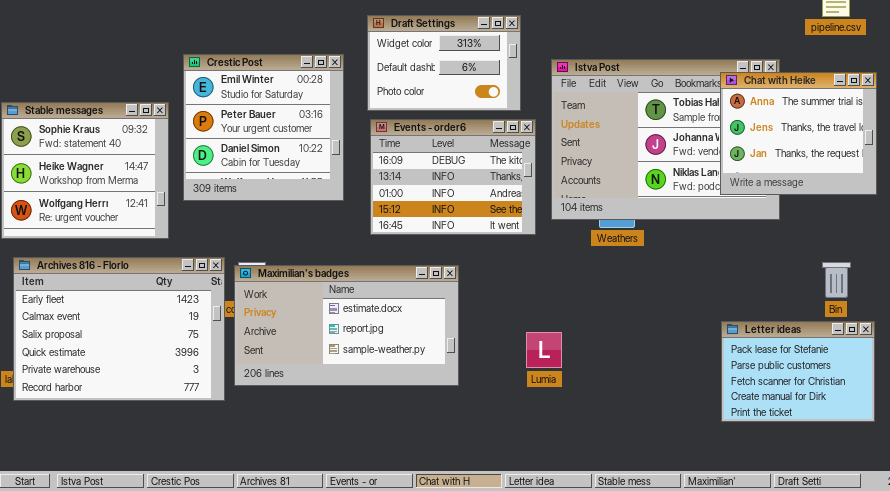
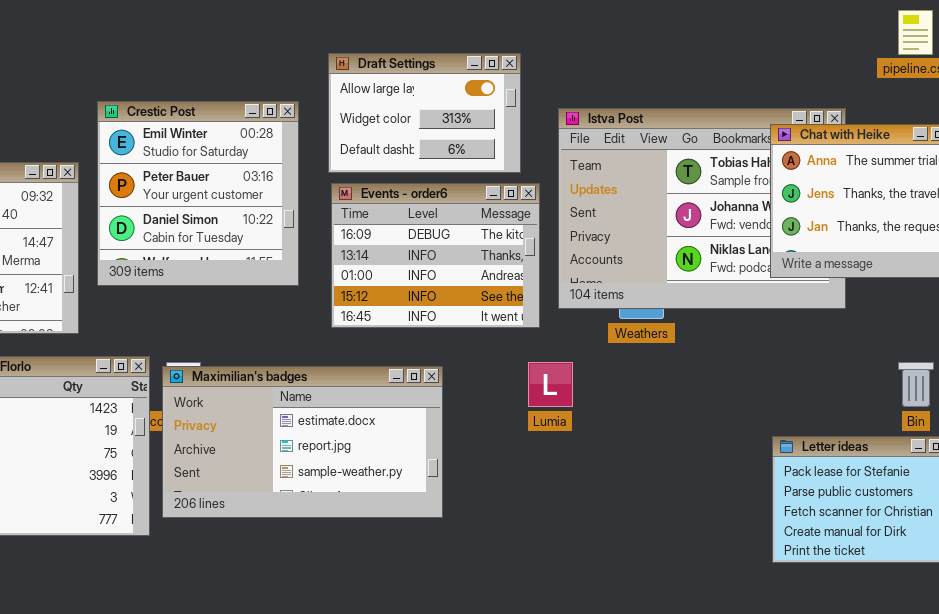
Draft Settings: [367,15,521,111] -> [328,53,521,173], scrolled up 1 row
Lumia: [526,332,562,368] -> [528,362,573,407], moved

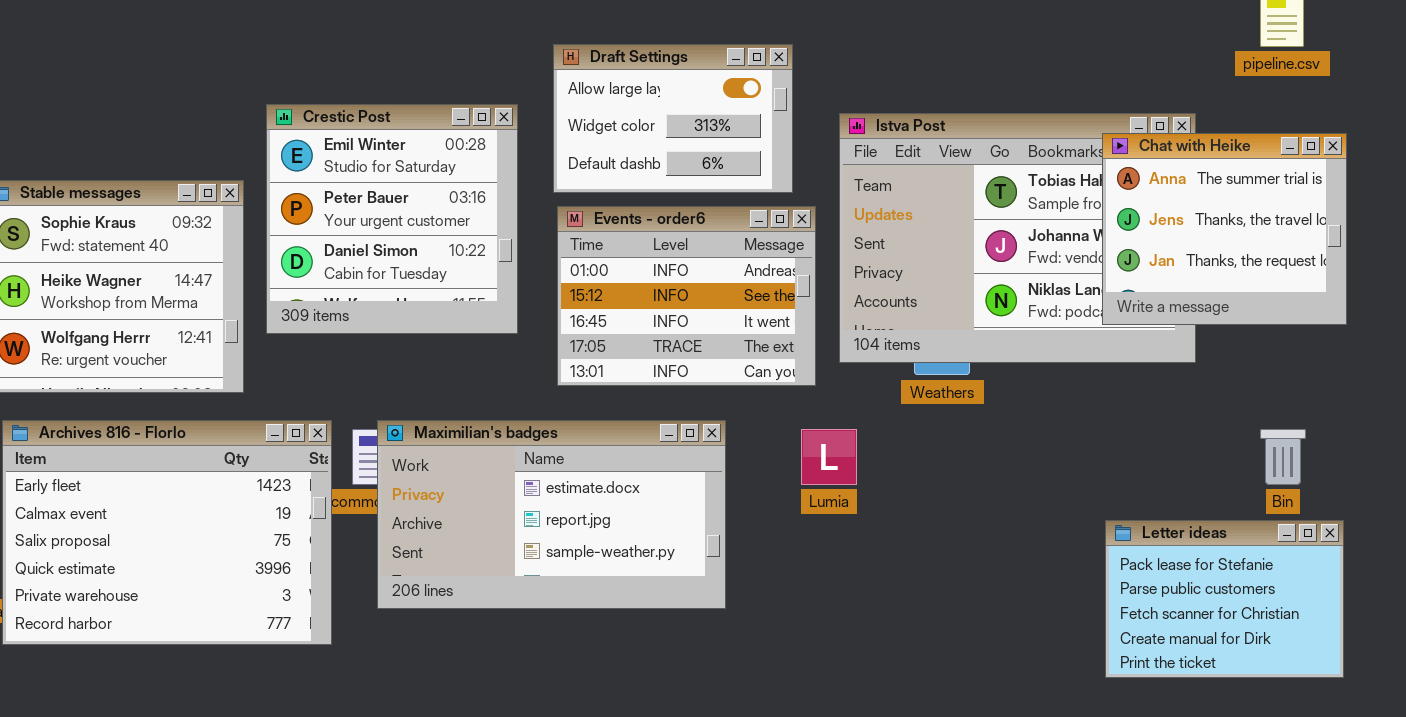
Events - order6: [331,183,540,328] -> [557,206,816,386], scrolled down 2 rows
Maximilian's badges: [162,366,443,518] -> [377,420,726,609], moved

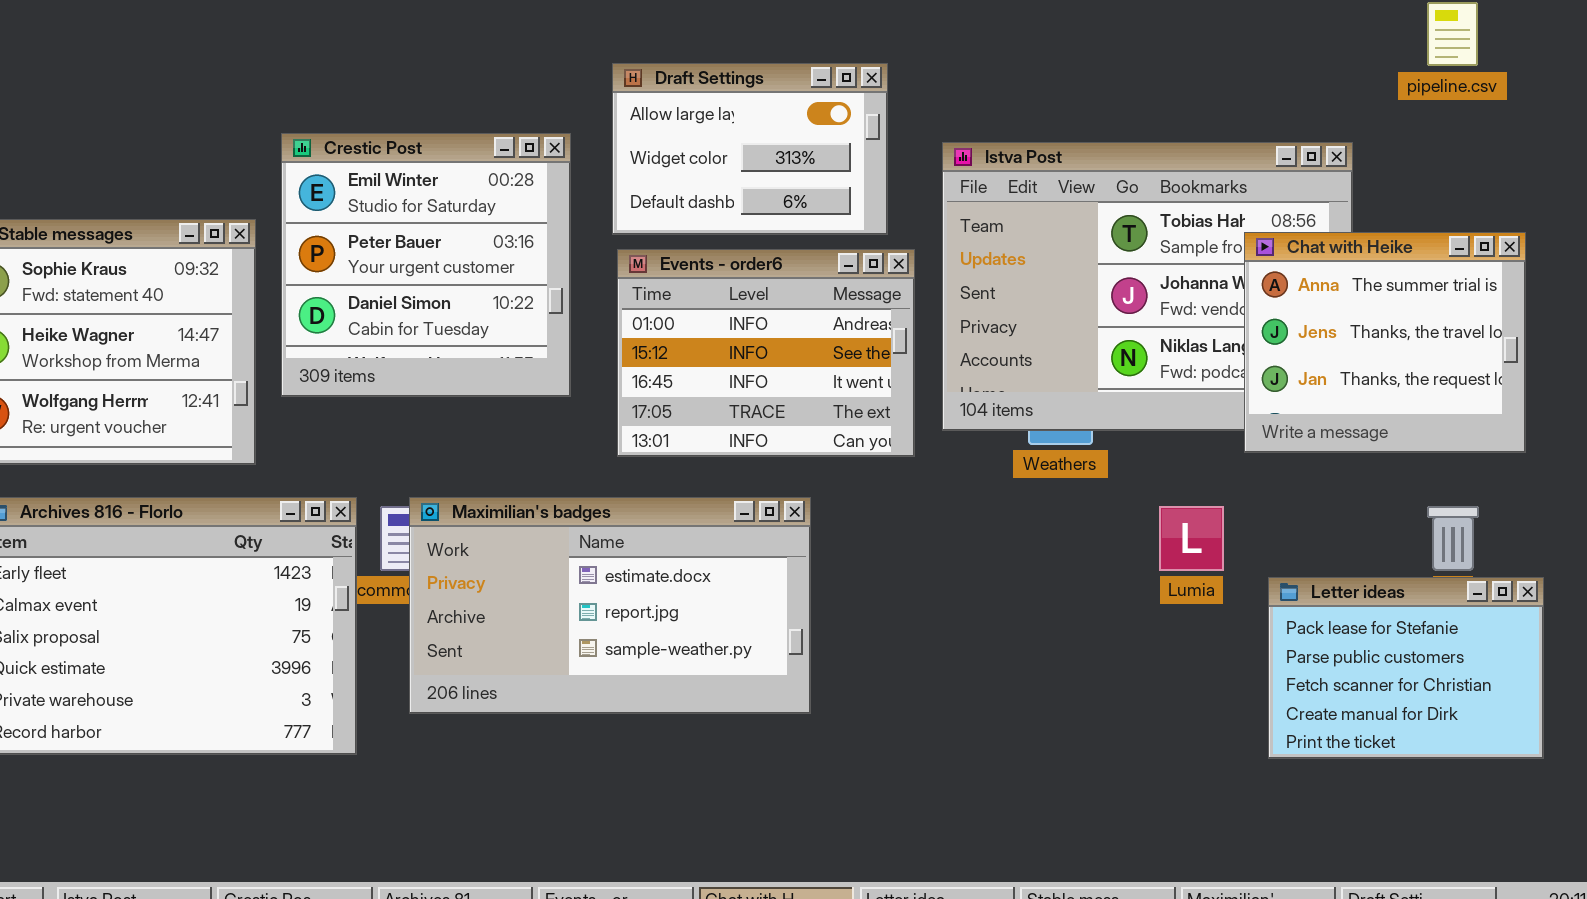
Chat with Heike: [1102,133,1347,325] -> [1244,232,1526,453], moved
Lumia: [801,429,857,485] -> [1159,506,1224,571], moved
Letter ideas: [1105,520,1344,678] -> [1268,577,1544,759], moved

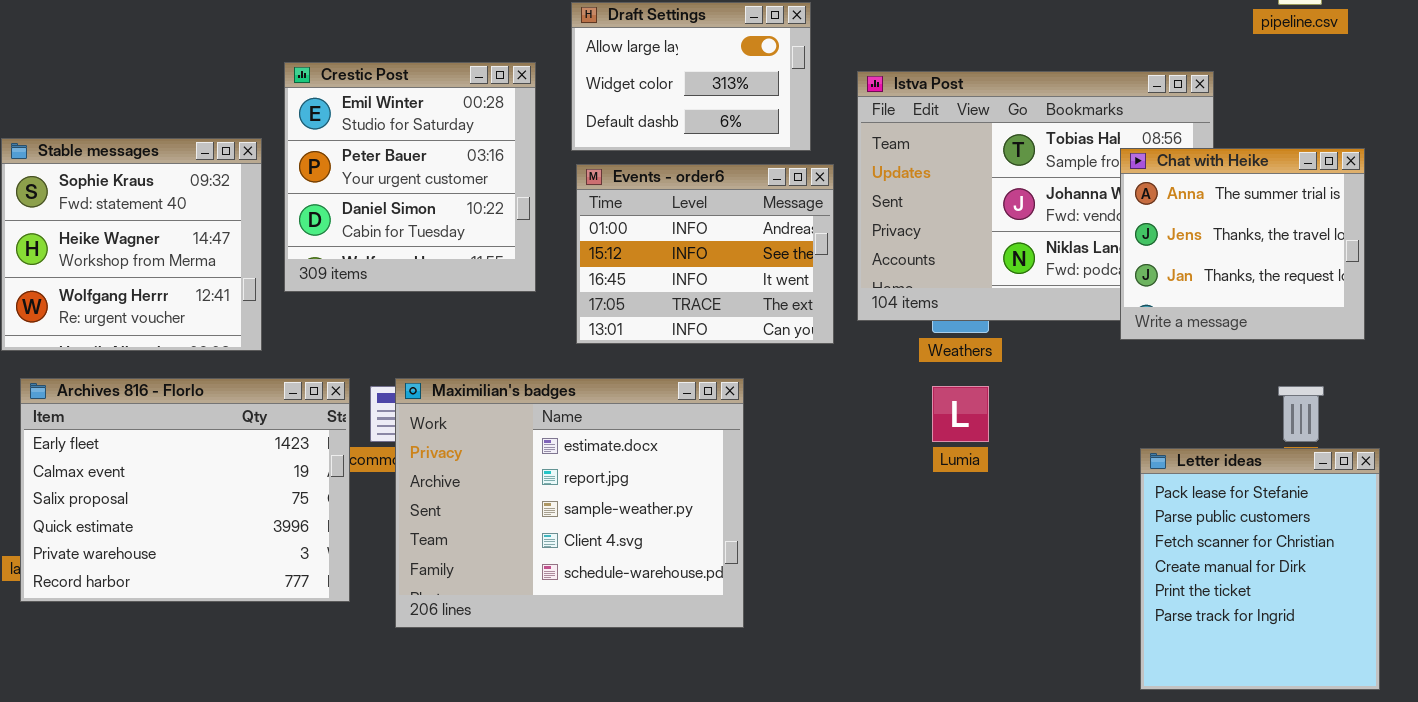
Maximilian's badges: [409,497,811,714] -> [395,378,744,628], resized
Lumia: [1159,506,1224,571] -> [932,386,989,442], moved
Letter ideas: [1268,577,1544,759] -> [1140,448,1380,690], resized

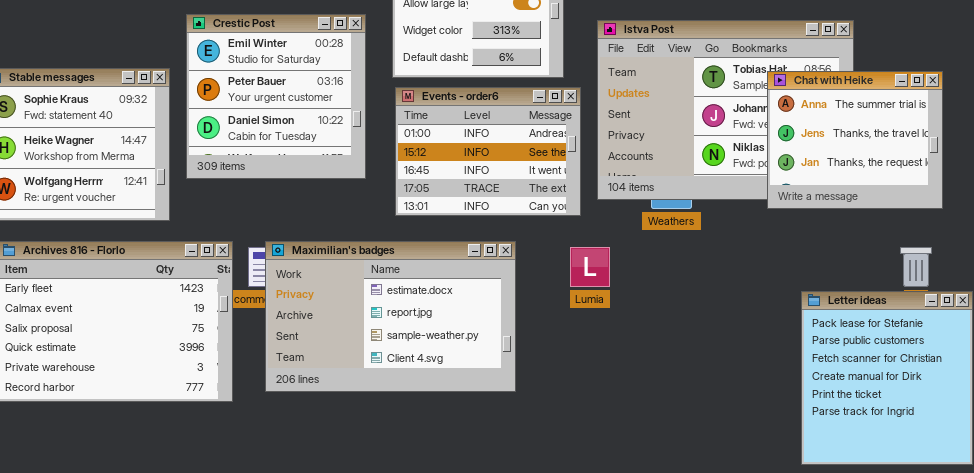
Chat with Heike: [1120,148,1365,340] -> [767,71,943,209], moved
Maximilian's badges: [395,378,744,628] -> [265,241,516,392], resized
Lumia: [932,386,989,442] -> [570,247,610,287], moved

